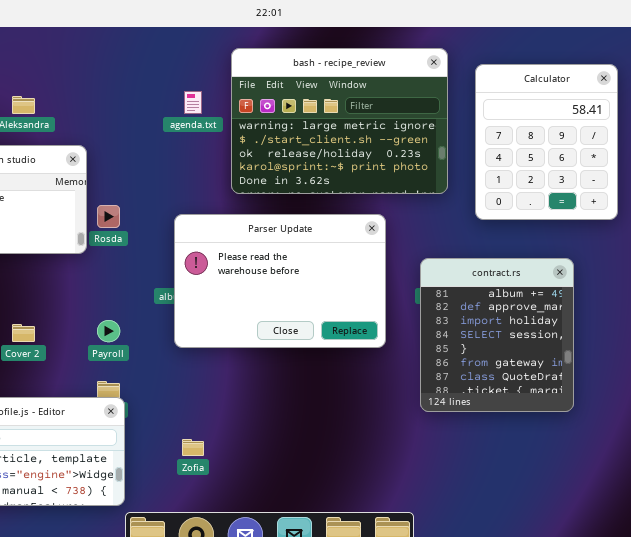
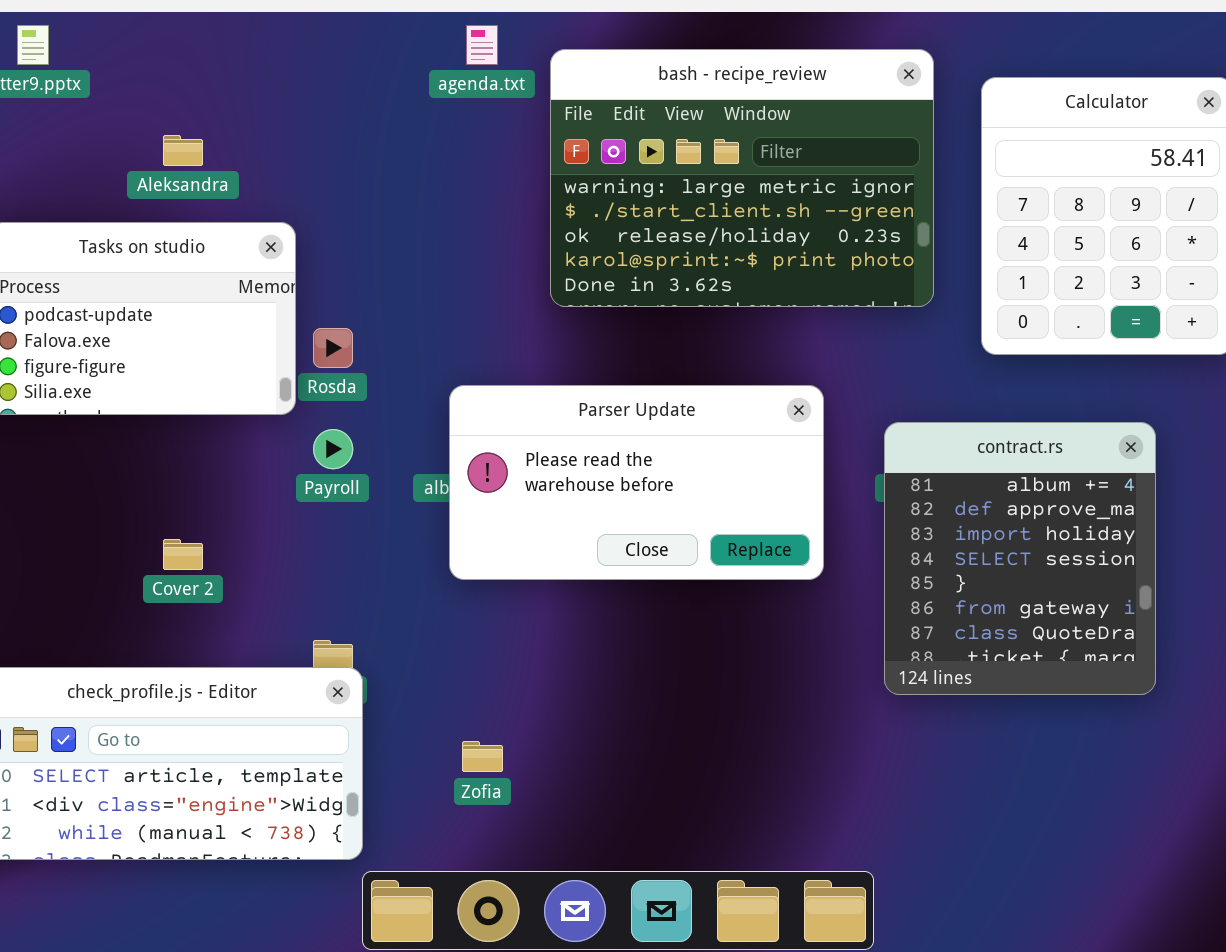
agenda.txt: [184,91,202,114] -> [466,25,498,65], moved
Parser Update: [174,214,386,348] -> [449,385,824,580], resized
Payroll: [97,320,120,342] -> [313,429,353,469], moved

